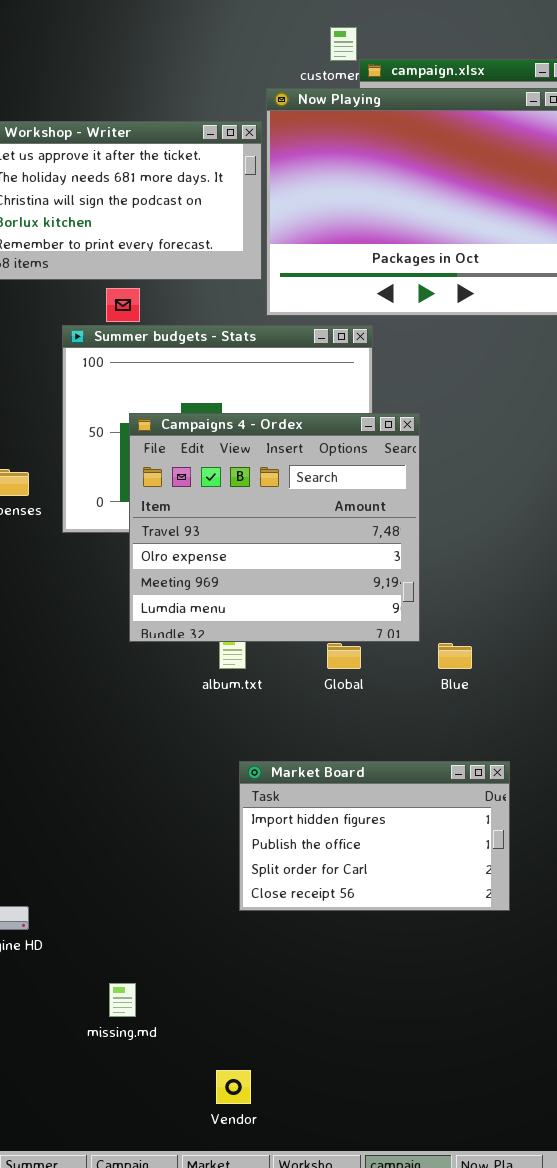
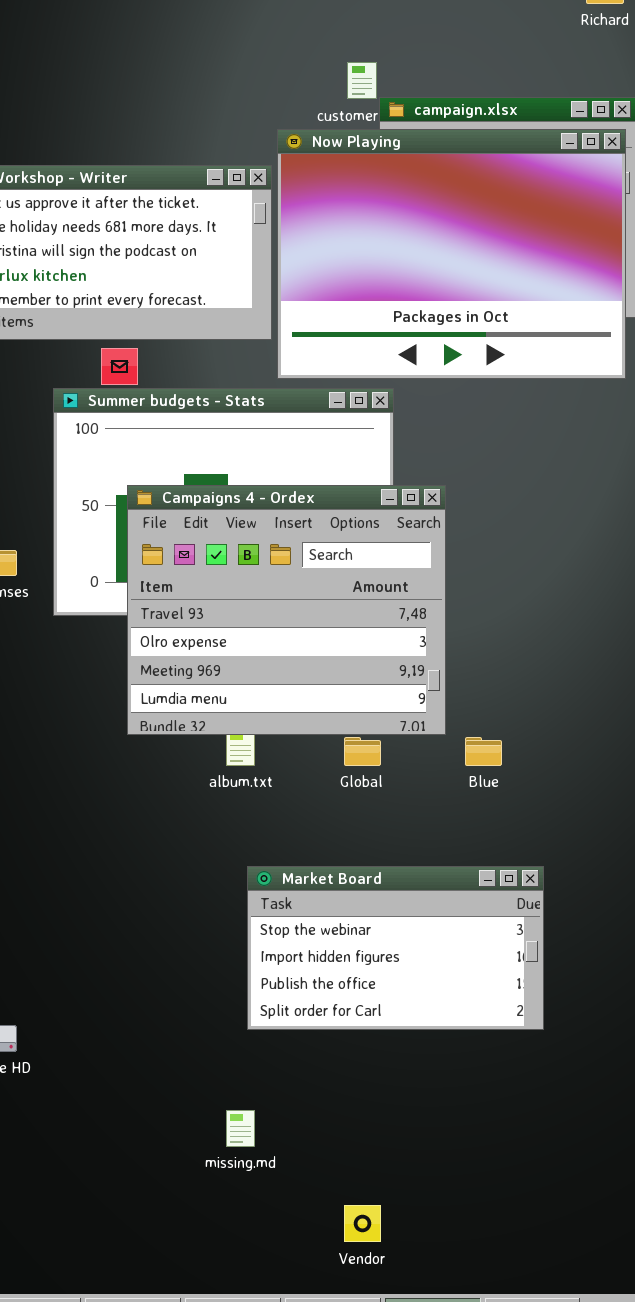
Market Board: [239,761,510,911] -> [247,866,544,1030], scrolled up 1 row
missing.md: [109,983,136,1017] -> [226,1110,255,1147], moved
Vendor: [216,1070,251,1104] -> [344,1205,381,1242], moved

